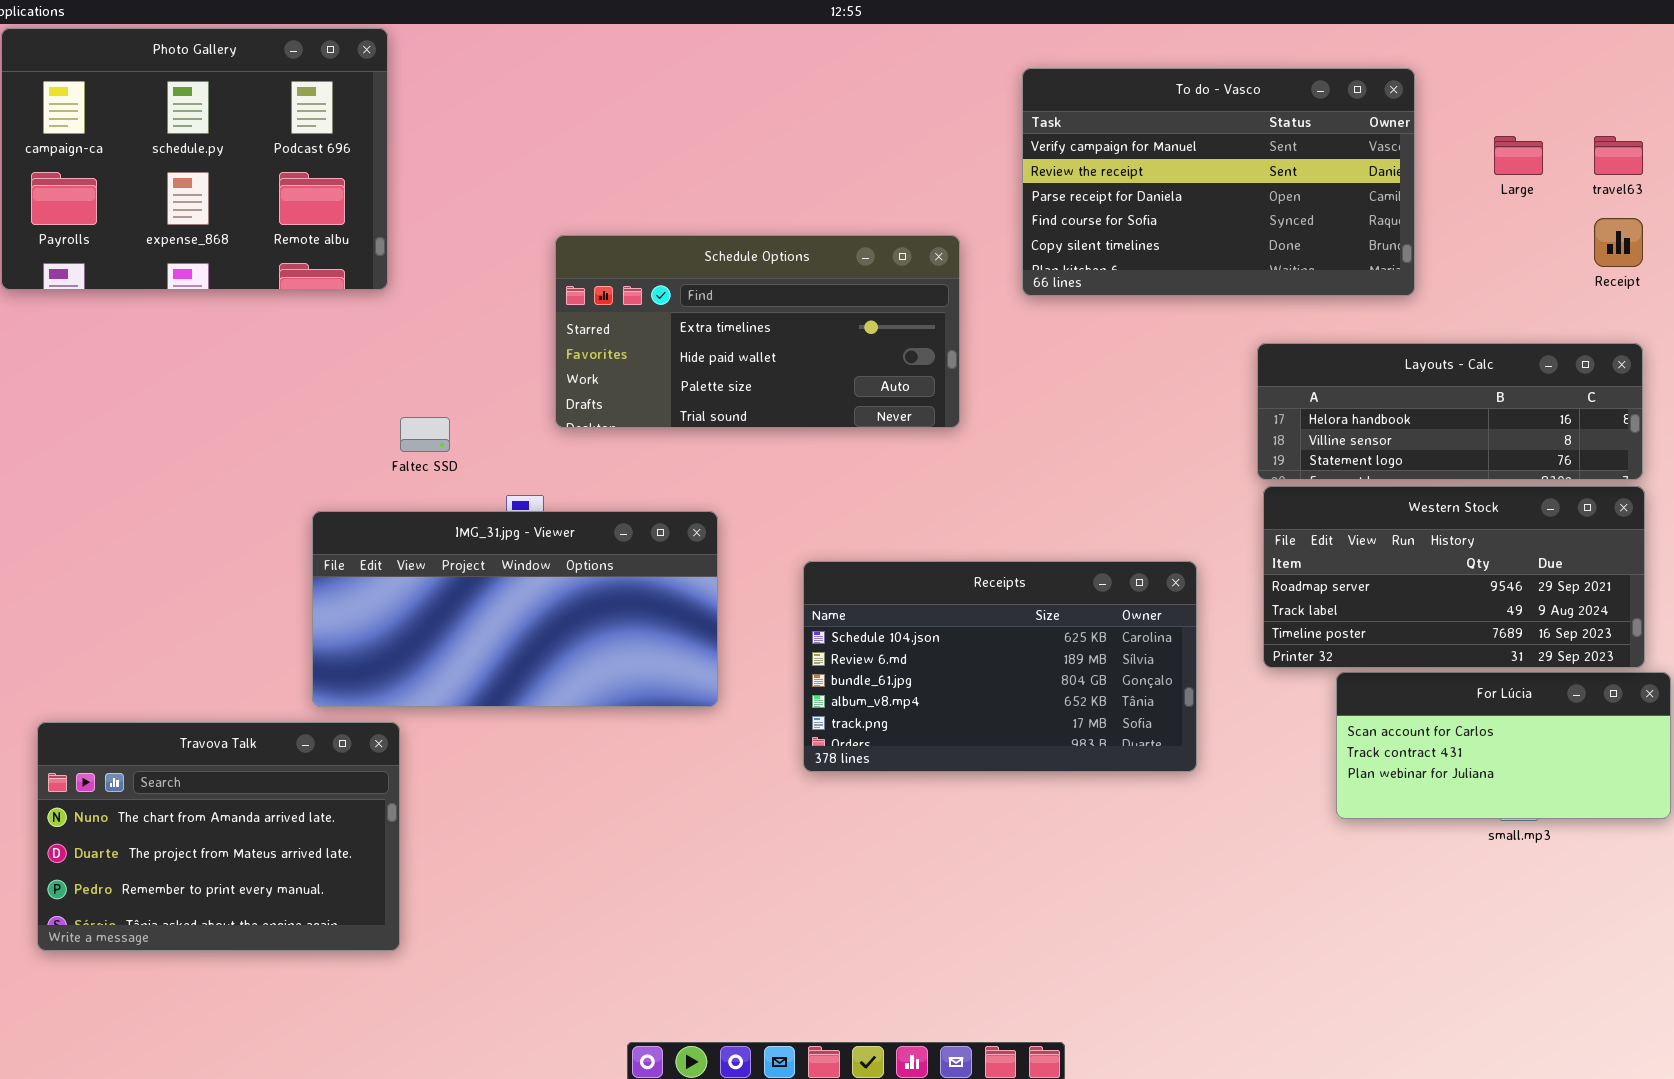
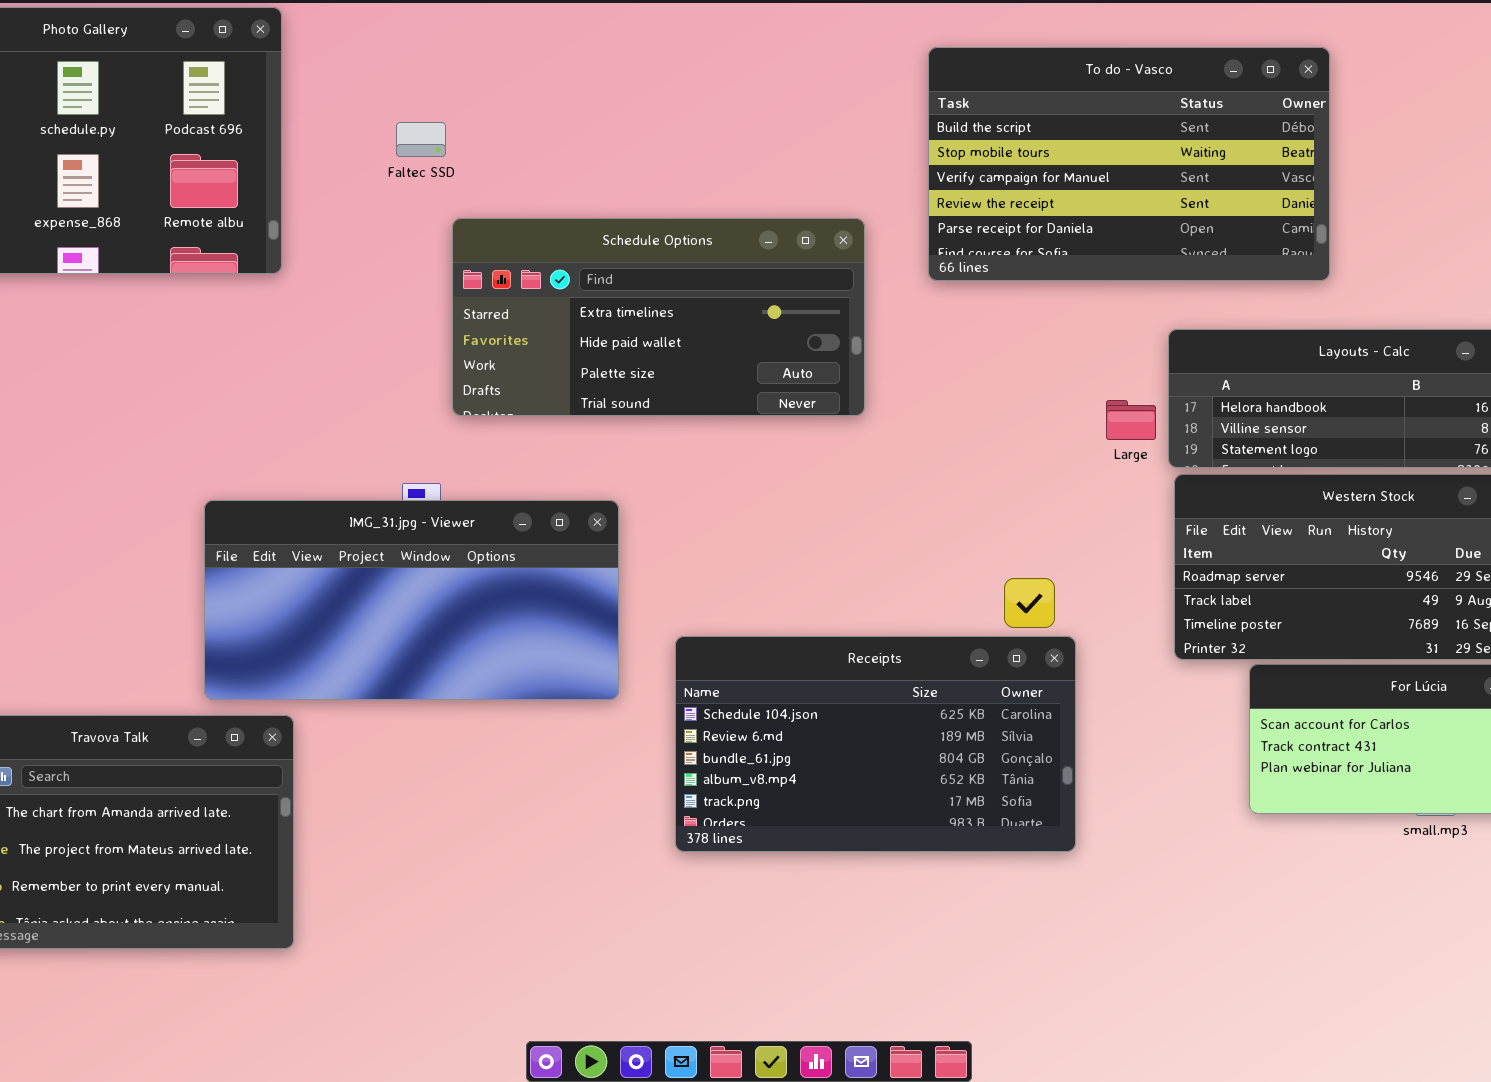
To do - Vasco: [1022,68,1415,296] -> [928,47,1330,281], scrolled up 2 rows
Large: [1494,136,1543,175] -> [1106,400,1156,440], moved
Faltec SSD: [400,417,450,452] -> [396,122,446,157], moved
Receipts: [803,561,1197,772] -> [675,636,1076,852], moved

